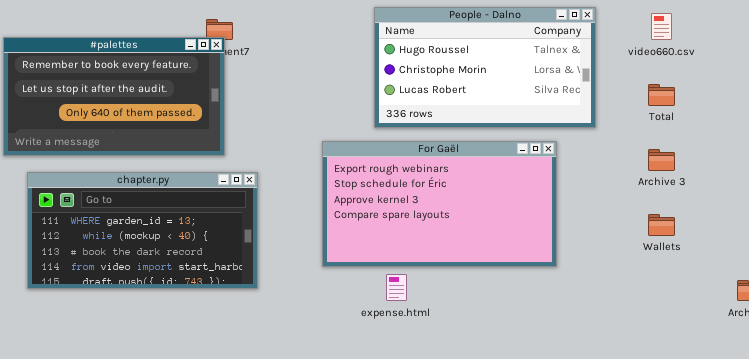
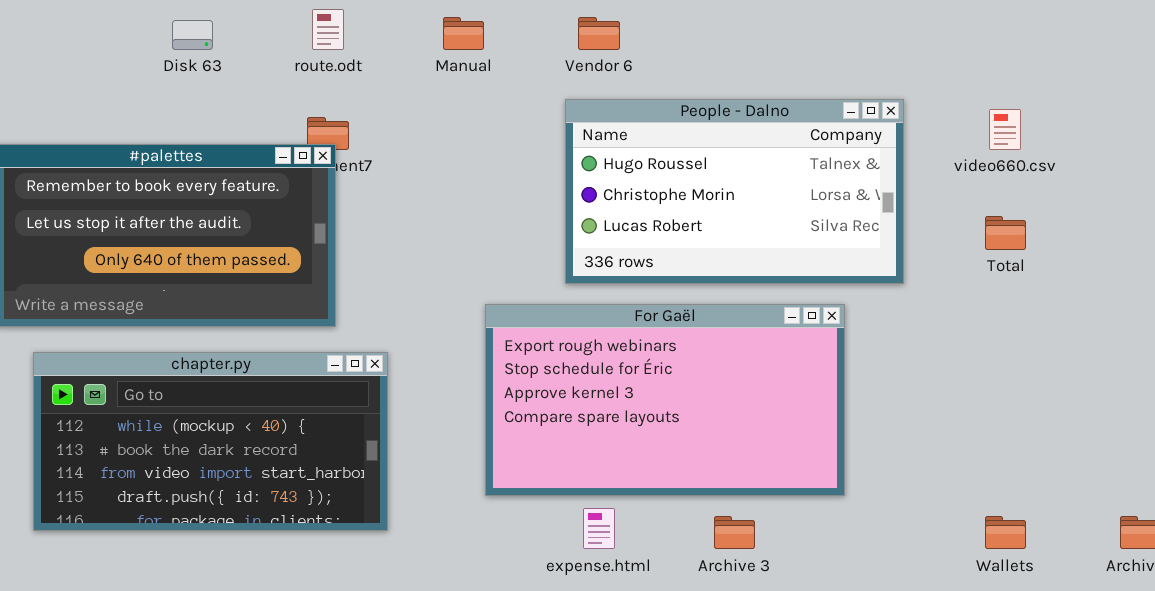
Archive 3: [648,149,675,171] -> [714,516,755,549], moved
chapter.py: [27,172,258,289] -> [33,352,388,531], scrolled down 1 row
Wallets: [648,214,675,236] -> [985,516,1026,549], moved

